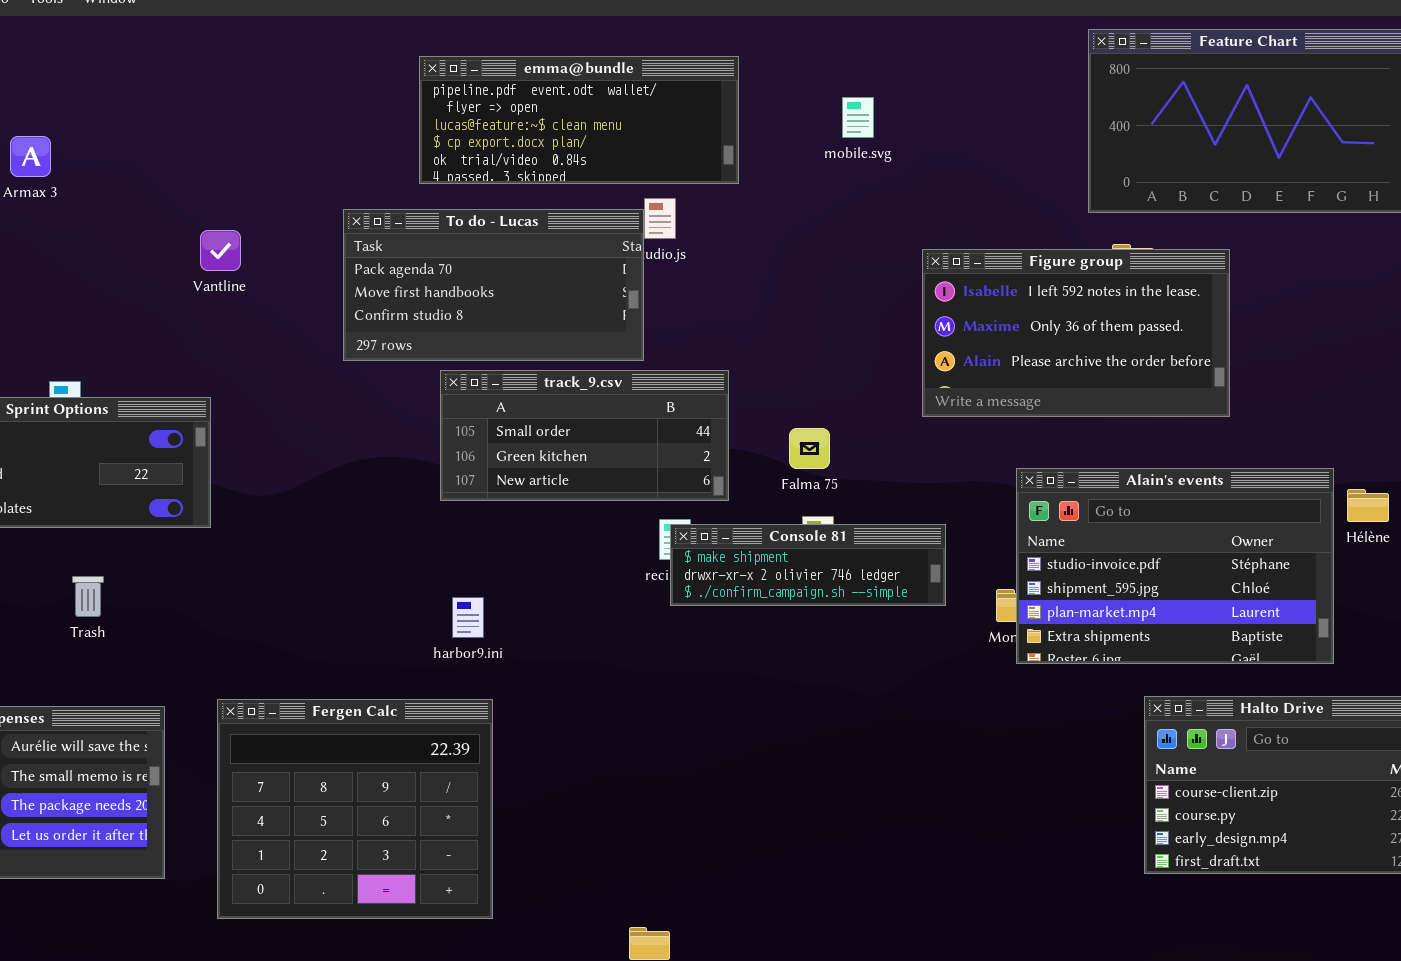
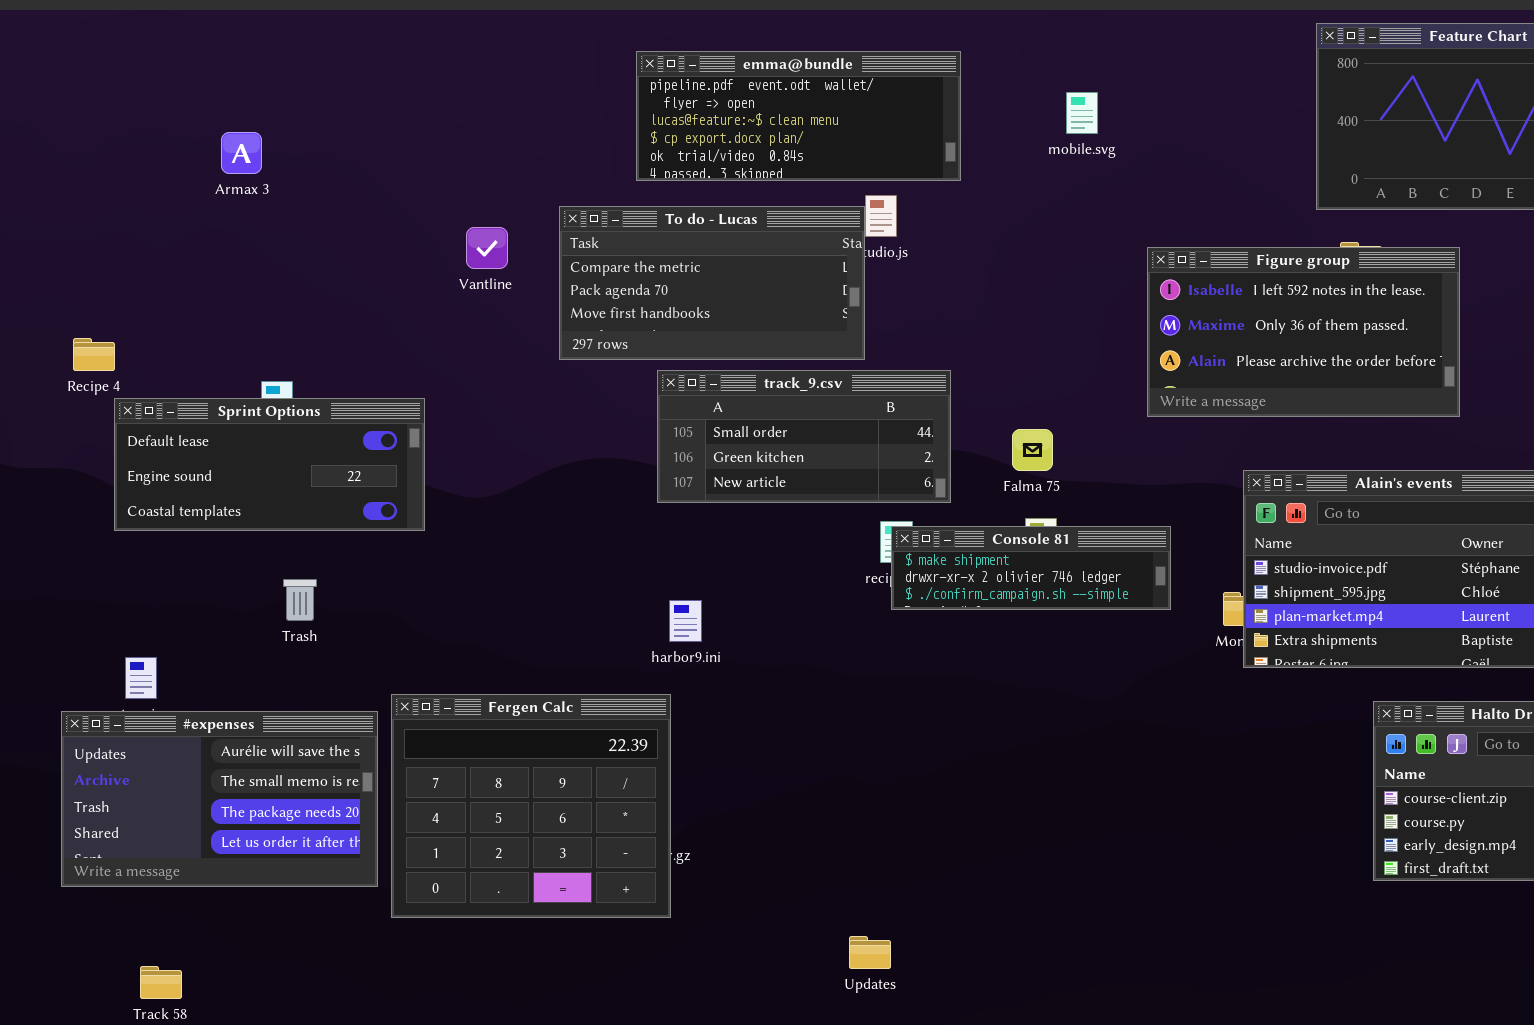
To do - Lucas: [343,209,644,361] -> [559,206,865,360], scrolled up 1 row
Vantline: [200,230,241,271] -> [466,227,508,269], moved
Fergen Calc: [217,699,493,919] -> [391,694,671,918], moved

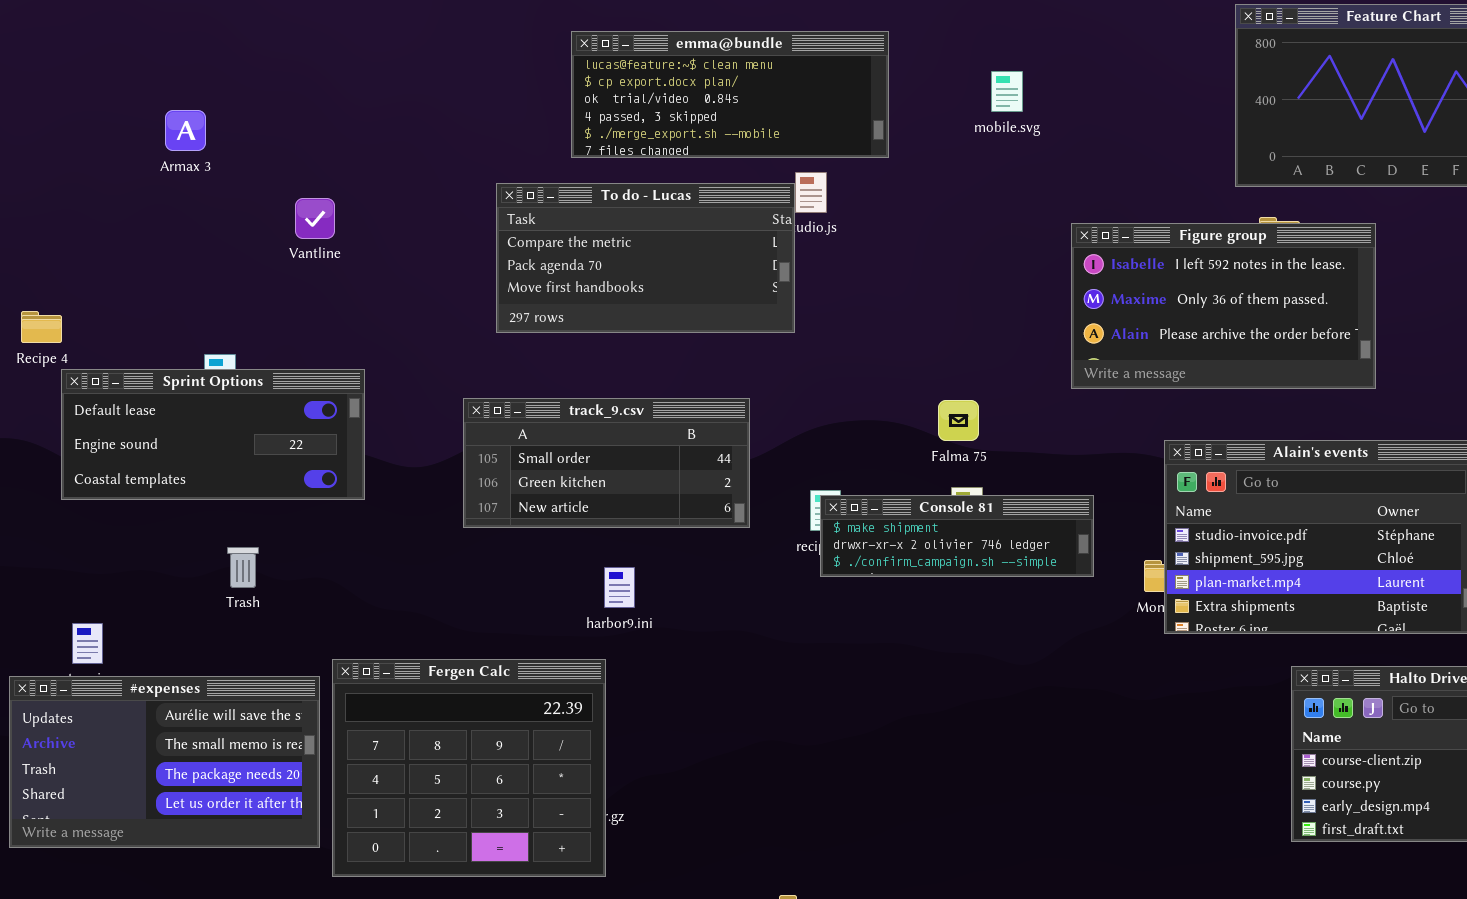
emma@bundle: [636,51,961,181] -> [571,31,889,158], scrolled down 2 rows
Vantline: [466,227,508,269] -> [295,198,335,239], moved
track_9.csv: [657,370,951,503] -> [463,398,750,528], moved

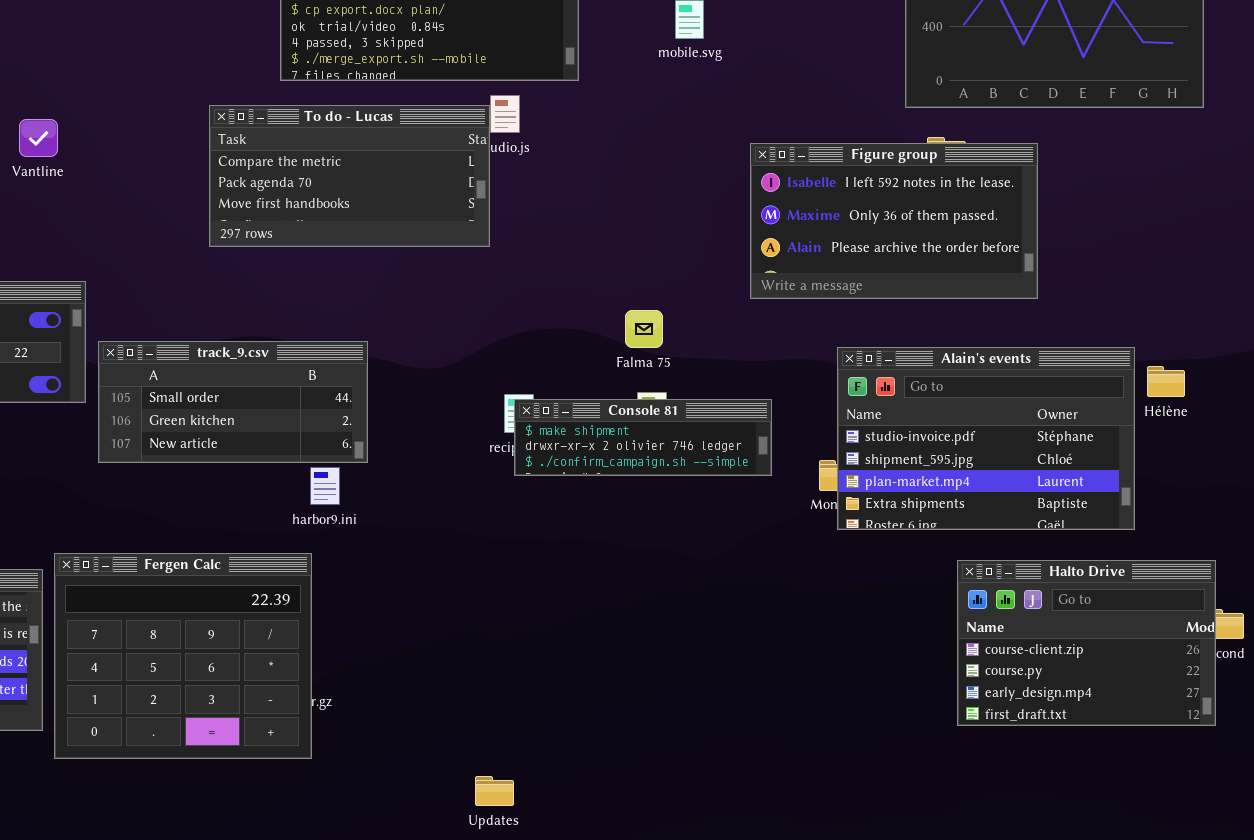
track_9.csv: [463,398,750,528] -> [98,341,368,463], moved

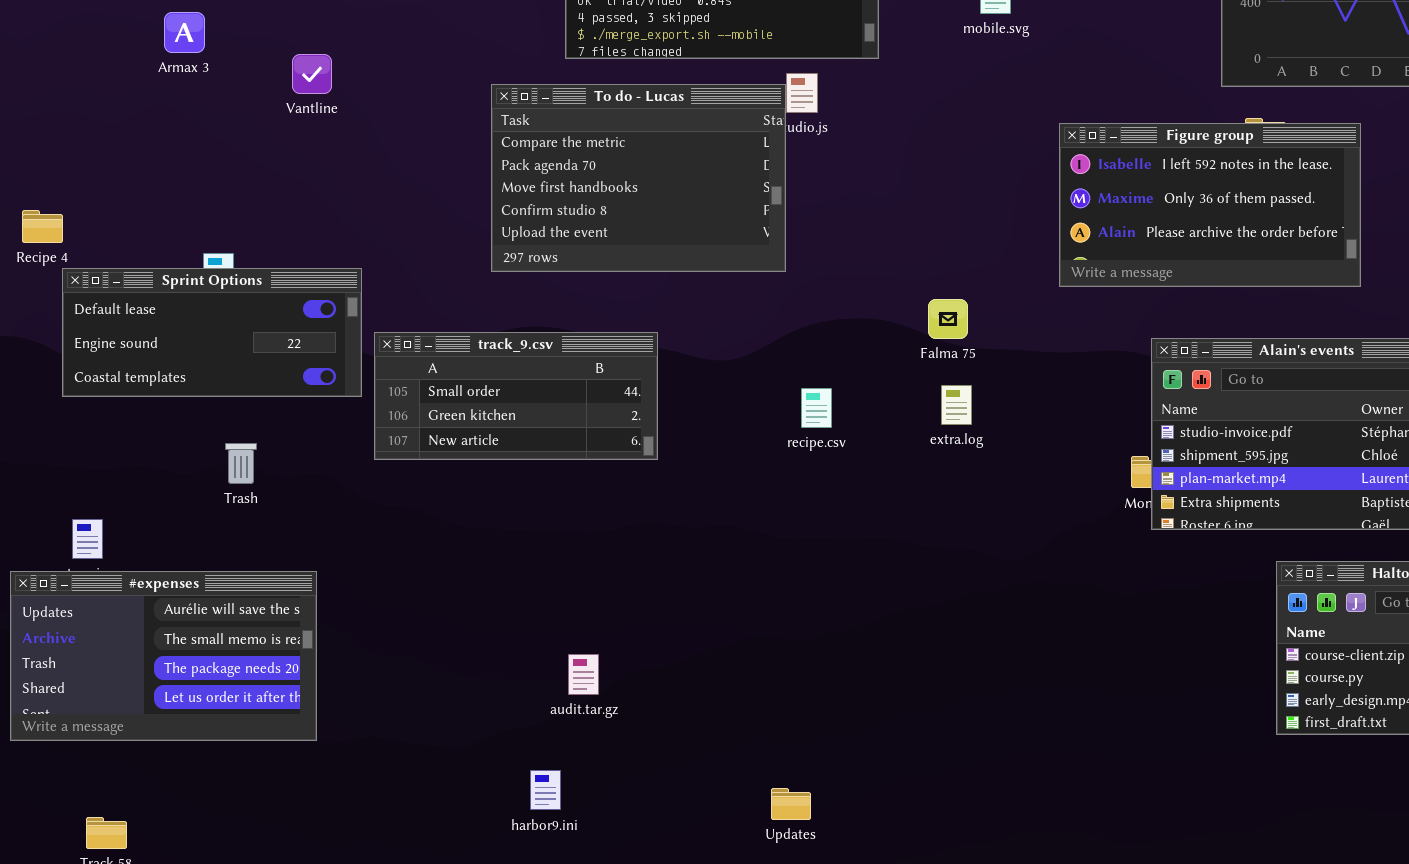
To do - Lucas: [209,105,490,247] -> [491,84,786,272], resized
Vantline: [19,119,58,157] -> [292,54,332,94], moved
Console 81: [514,399,772,476] -> none, closed
harbor9.ini: [310,467,340,505] -> [530,770,561,810], moved
Fergen Calc: [54,553,312,759] -> none, closed

